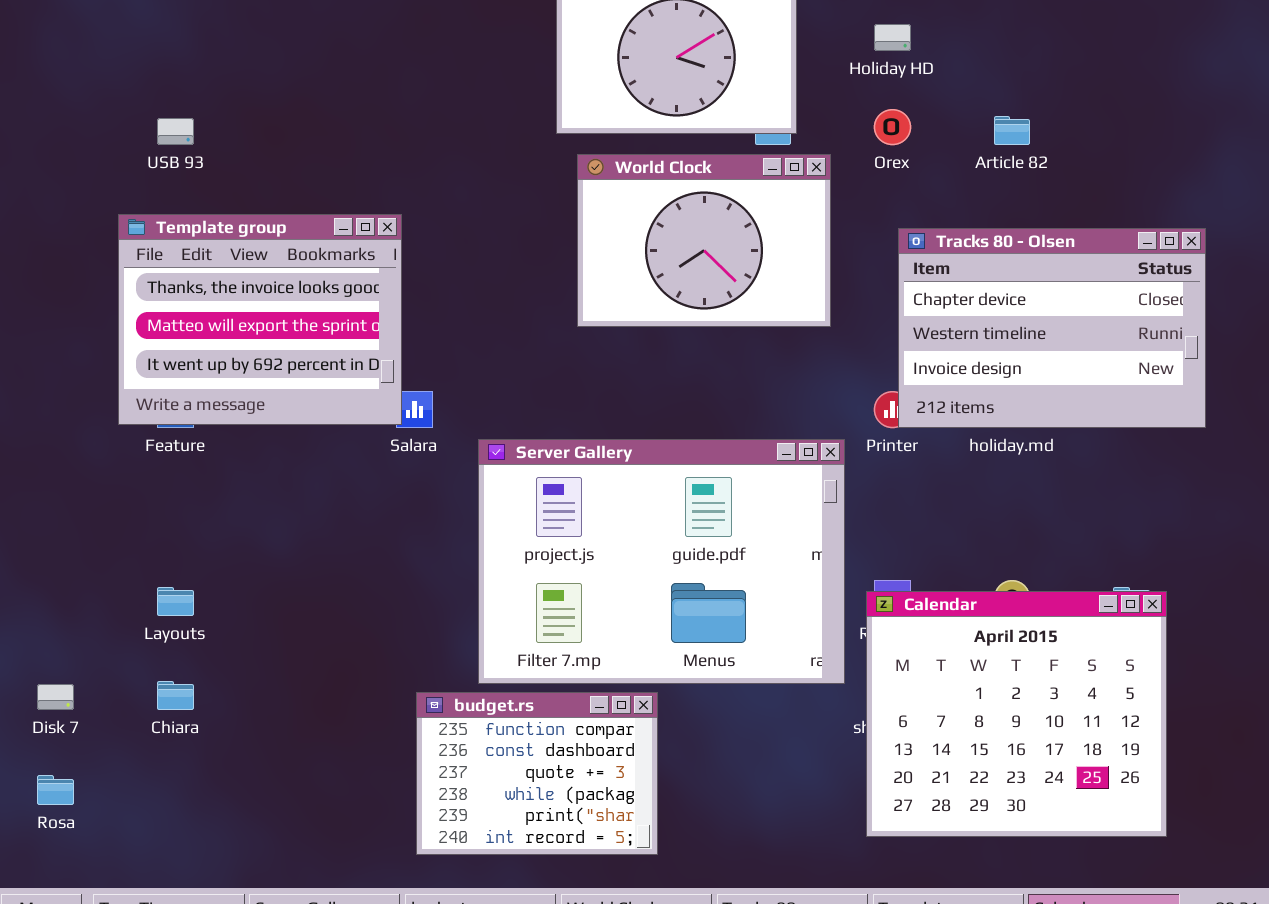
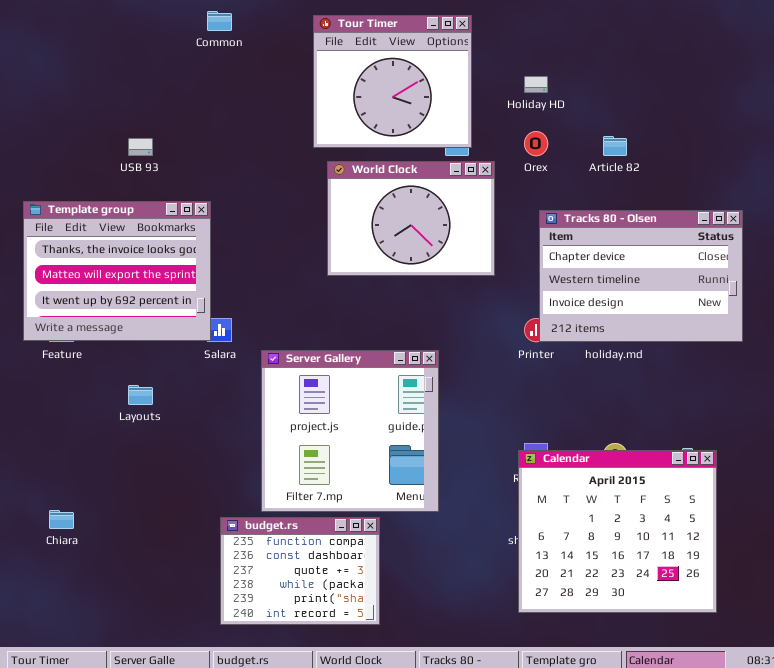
USB 93: [157,118,194,145] -> [128,138,153,156], moved
Server Gallery: [478,439,845,684] -> [261,350,439,512], resized
Layouts: [157,587,194,616] -> [128,385,153,405], moved

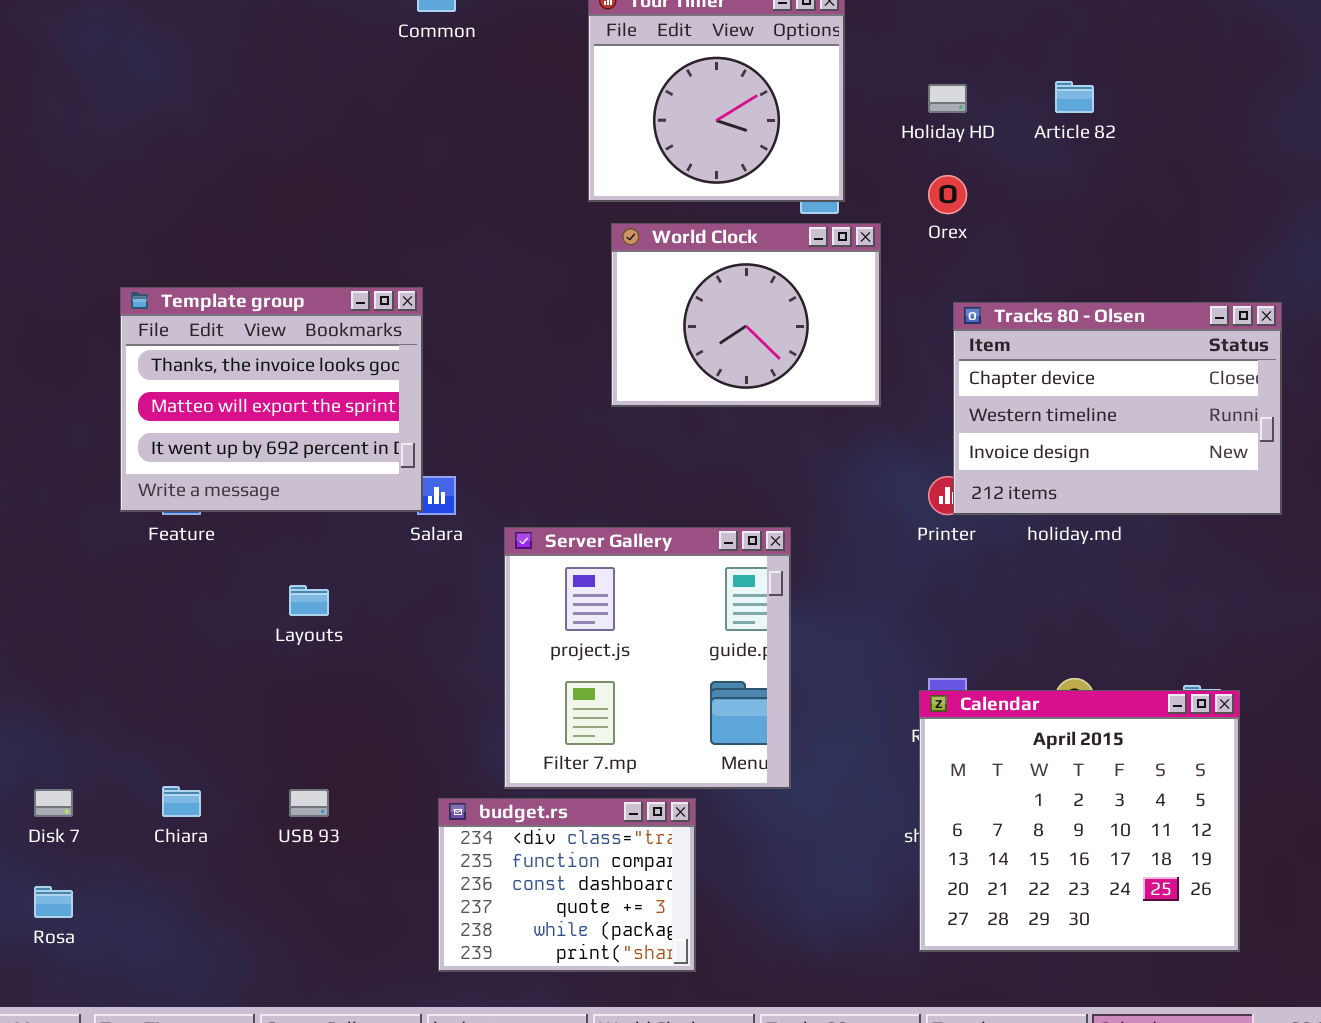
Article 82: [603,136,627,156] -> [1055,81,1094,113], moved
USB 93: [128,138,153,156] -> [289,789,329,817], moved
budget.rs: [220,517,380,625] -> [438,798,696,972], scrolled up 1 row

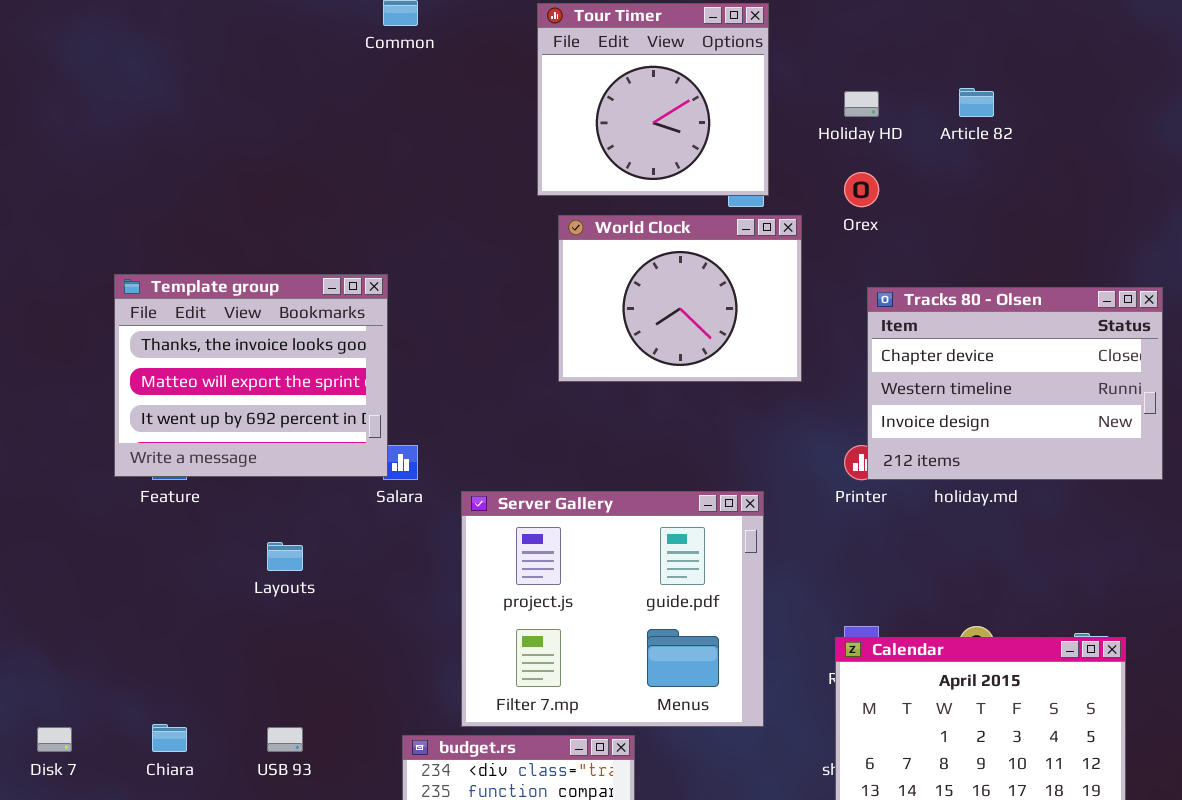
Server Gallery: [504,527,791,789] -> [461,491,764,727], resized

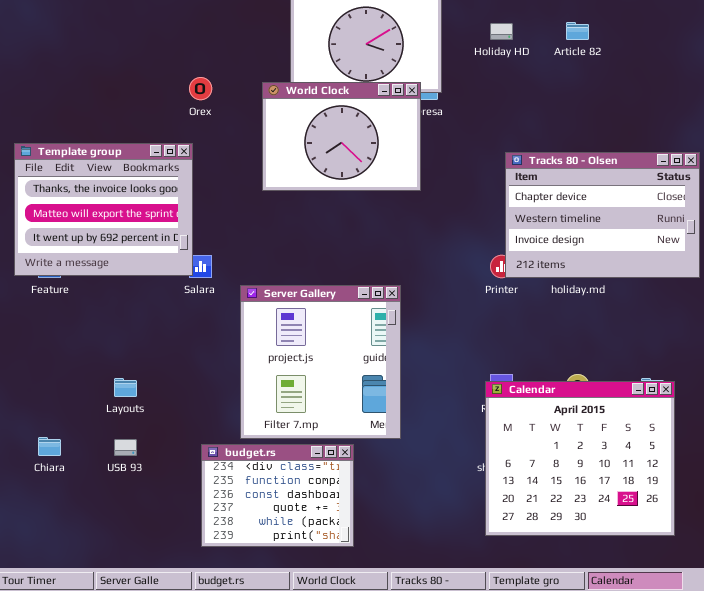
Orex: [844,172,879,207] -> [189,77,212,100], moved
World Clock: [558,215,802,382] -> [262,82,421,191], moved
Server Gallery: [461,491,764,727] -> [240,285,401,439], resized
Layouts: [267,542,303,571] -> [114,378,137,397], moved

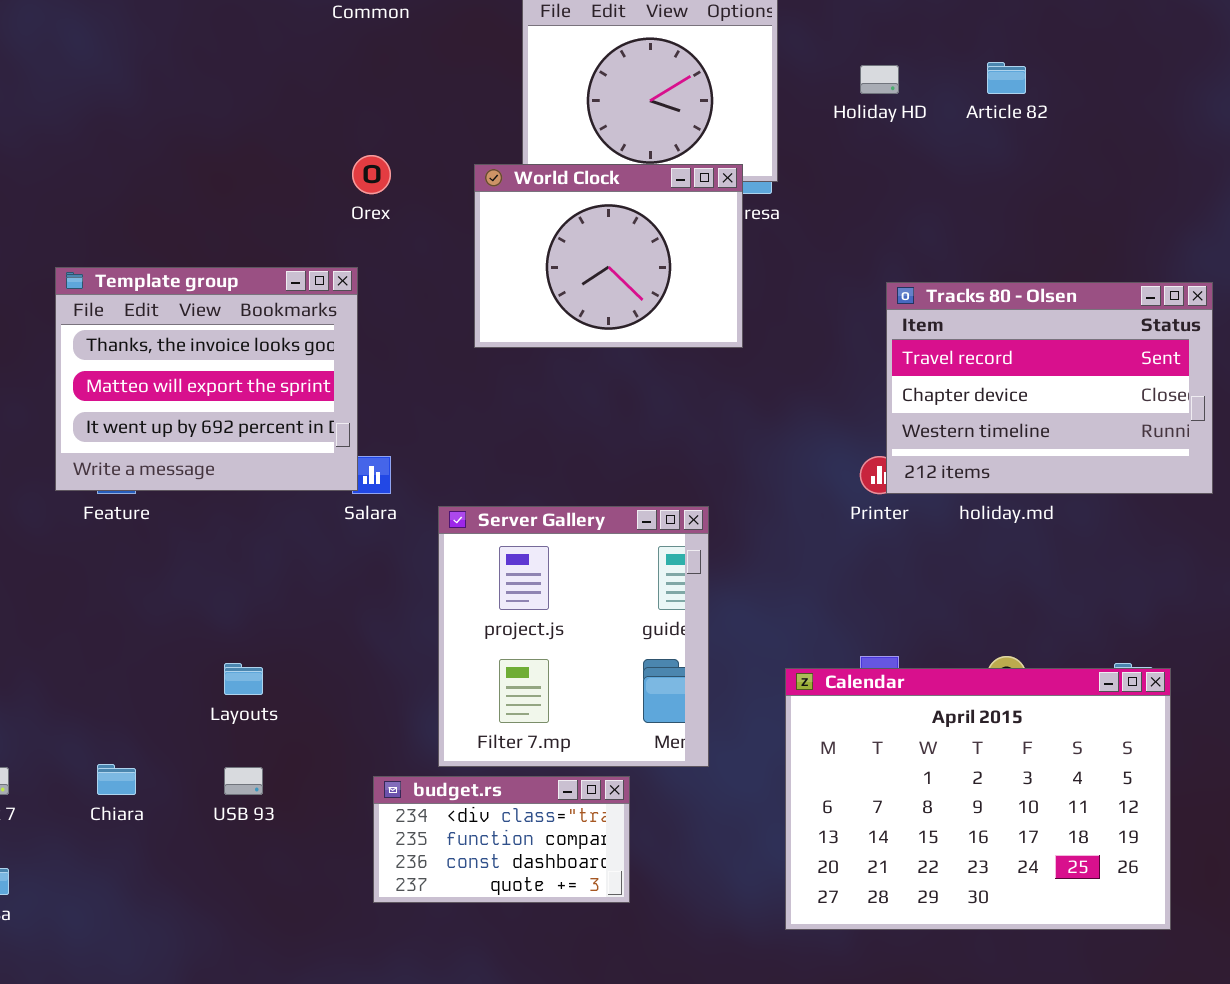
Tracks 80 - Olsen: [505,152,700,278] -> [886,282,1213,494], scrolled up 1 row
Calendar: [485,381,675,536] -> [785,668,1171,930], resized
budget.rs: [201,444,354,547] -> [373,776,630,903], resized

